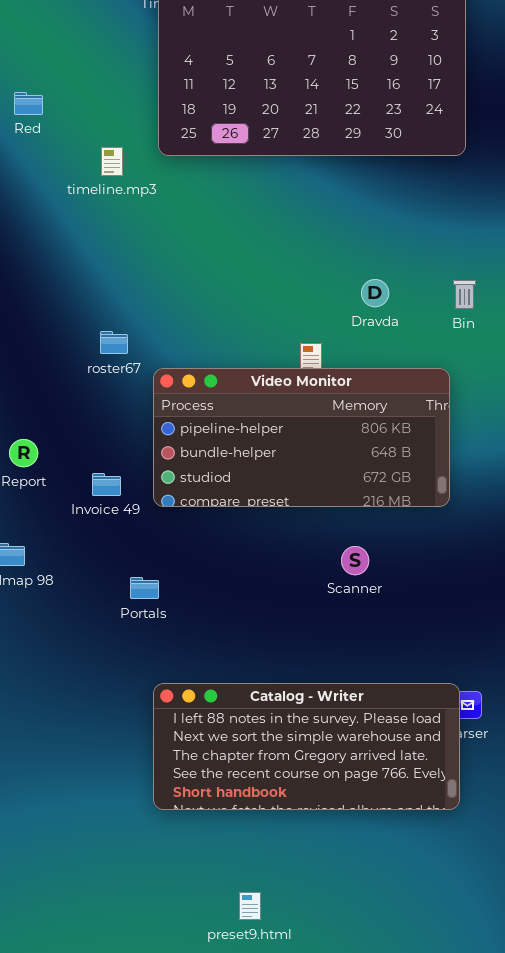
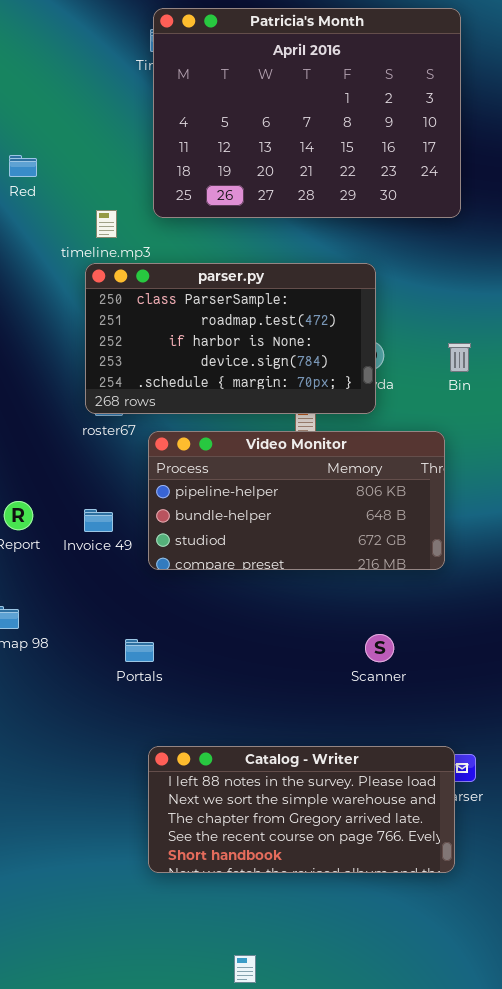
parser.py: none -> [85,263,376,414], opened
Invoice 49: [92,473,121,496] -> [84,509,113,532], moved
Scanner: [341,546,369,575] -> [365,634,394,662], moved

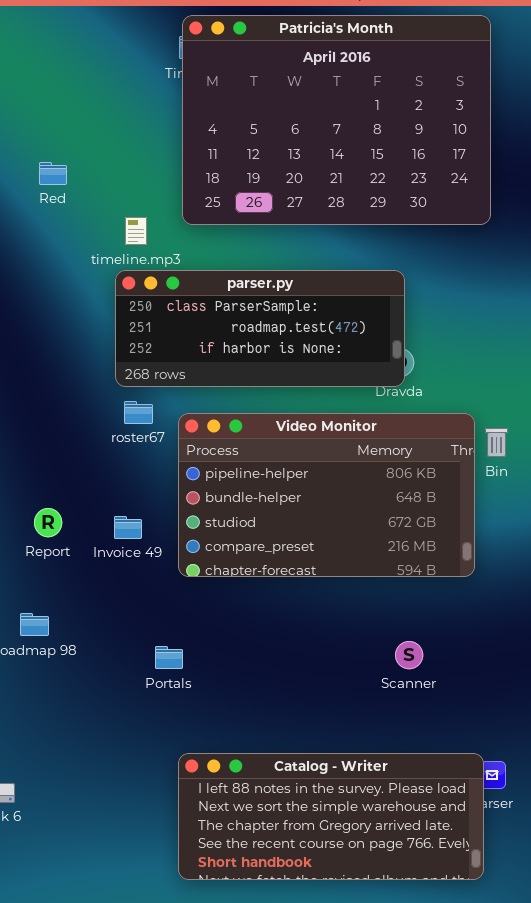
parser.py: [85,263,376,414] -> [115,270,405,387], resized
Bin: [448,343,471,372] -> [485,428,508,457], moved
Video Monitor: [148,431,445,570] -> [178,413,475,577], resized

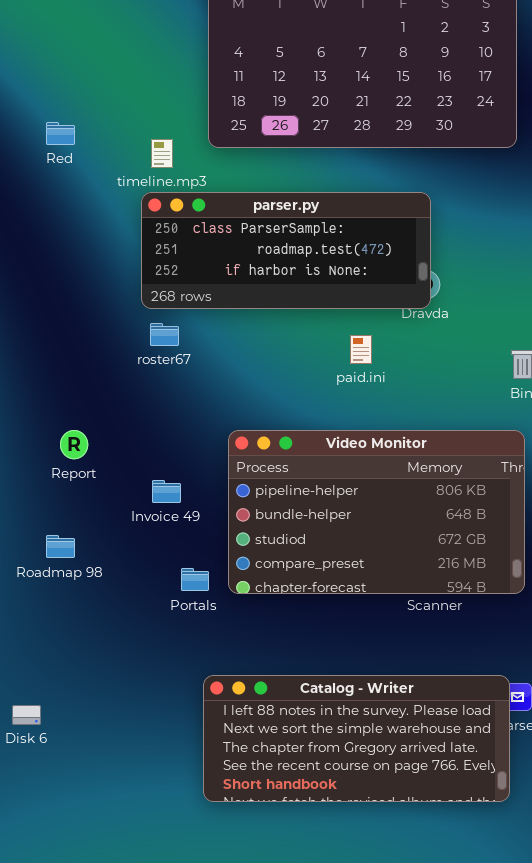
Red: [39,162,67,185] -> [46,122,75,145], moved
Video Monitor: [178,413,475,577] -> [228,430,525,594], moved
Invoice 49: [114,516,142,539] -> [152,480,181,503], moved

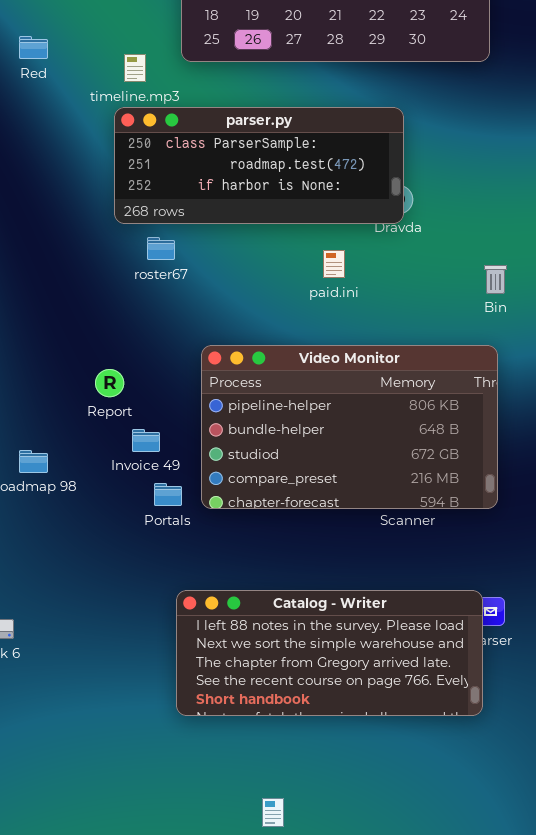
roster67: [150,323,179,346] -> [147,237,175,260], moved
Report: [60,430,88,459] -> [95,369,124,397], moved
Invoice 49: [152,480,181,503] -> [132,429,160,452], moved

